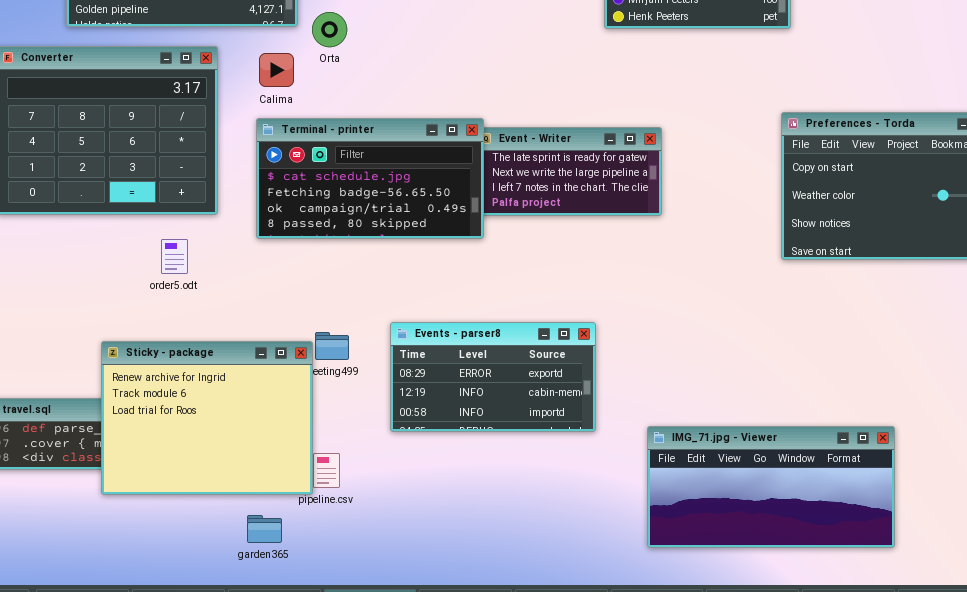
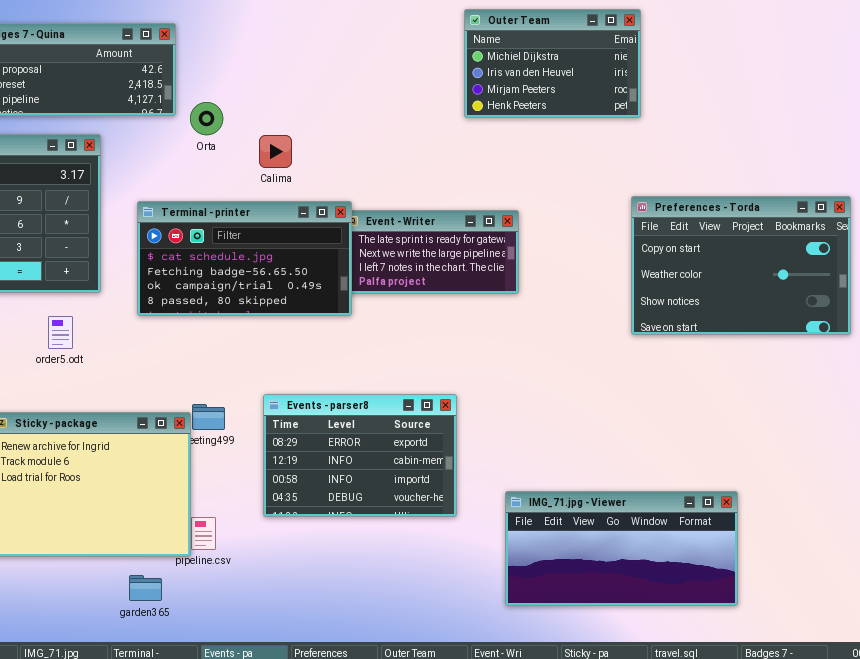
Calima: [259,53,294,87] -> [259,135,292,168], moved
Events - parser8: [390,322,596,432] -> [263,394,457,517], resized

